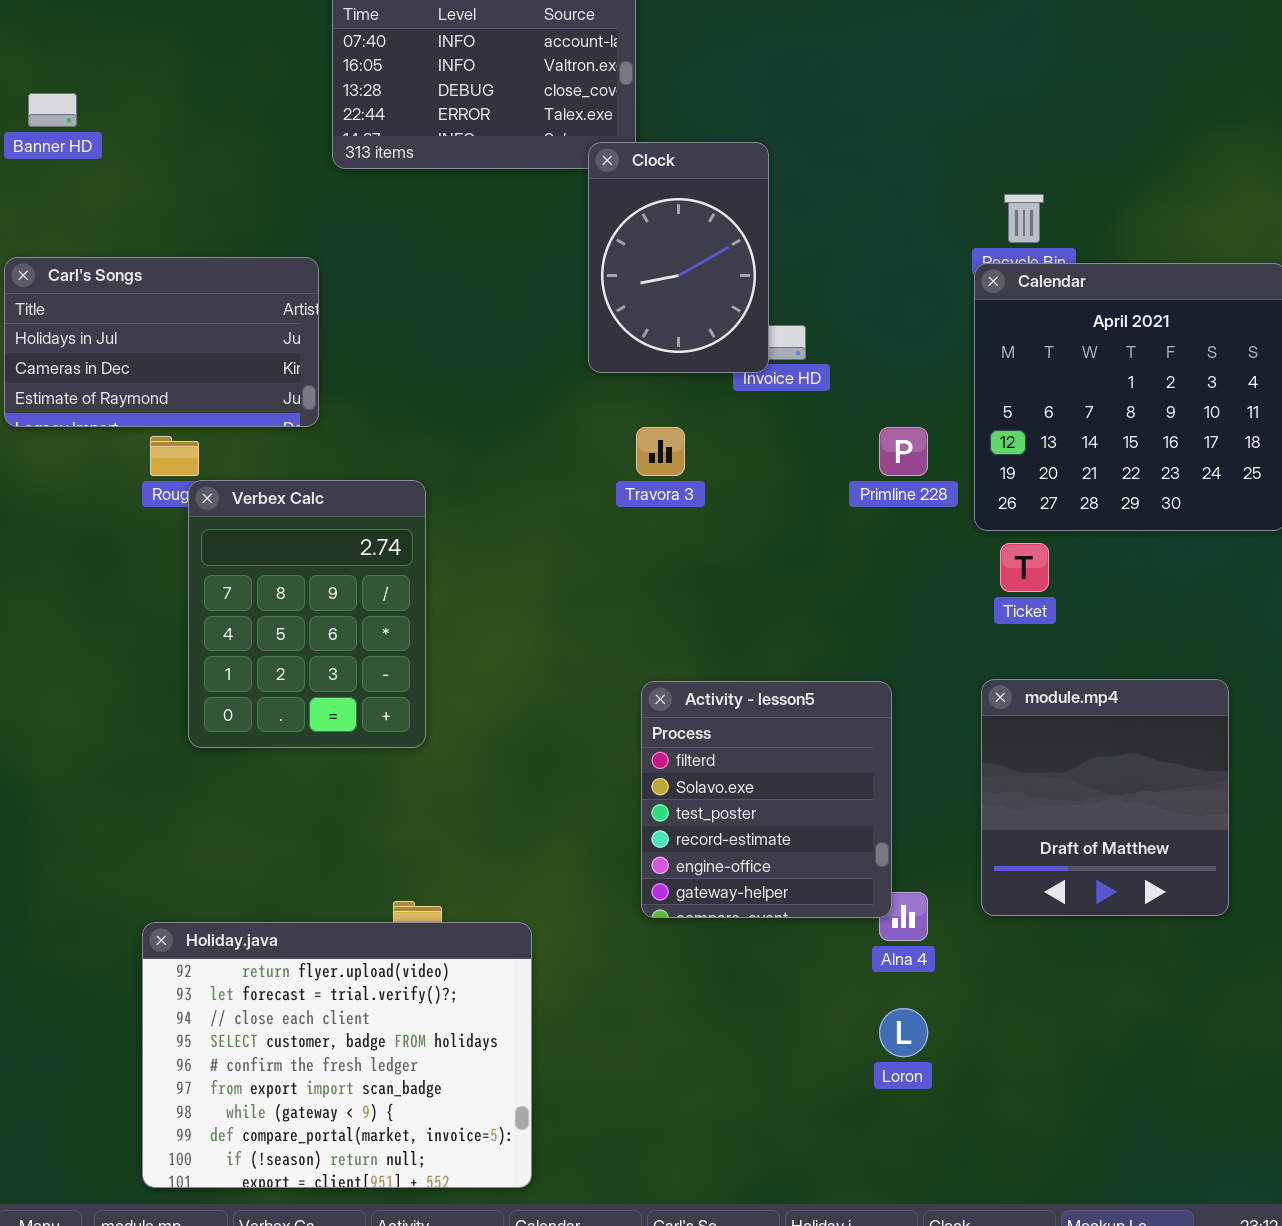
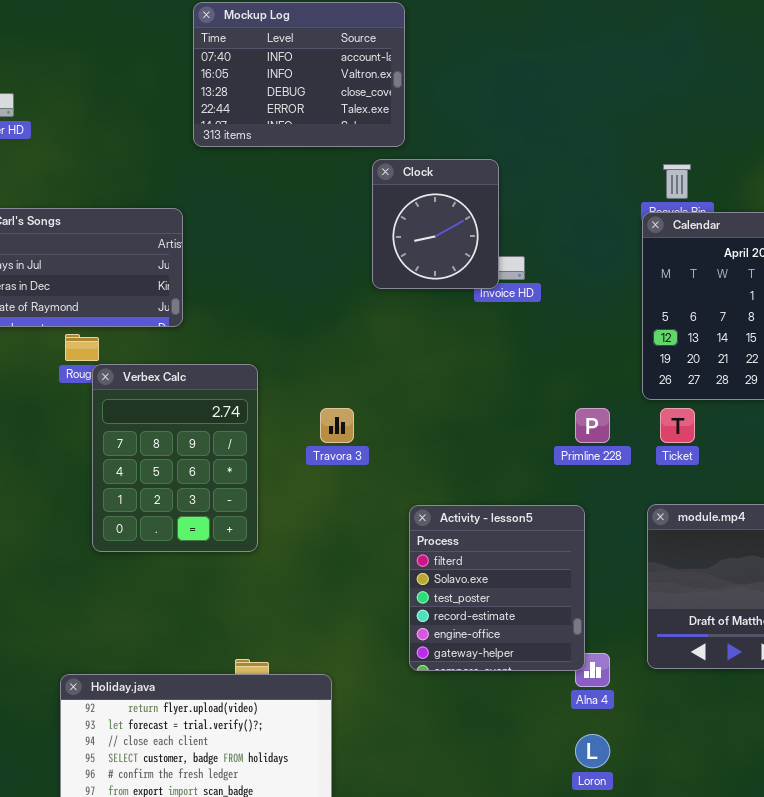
Clock: [588,142,769,373] -> [372,159,499,289], resized
Travora 3: [636,427,685,476] -> [320,408,354,443], moved
Primline 228: [879,427,928,476] -> [575,408,610,443], moved

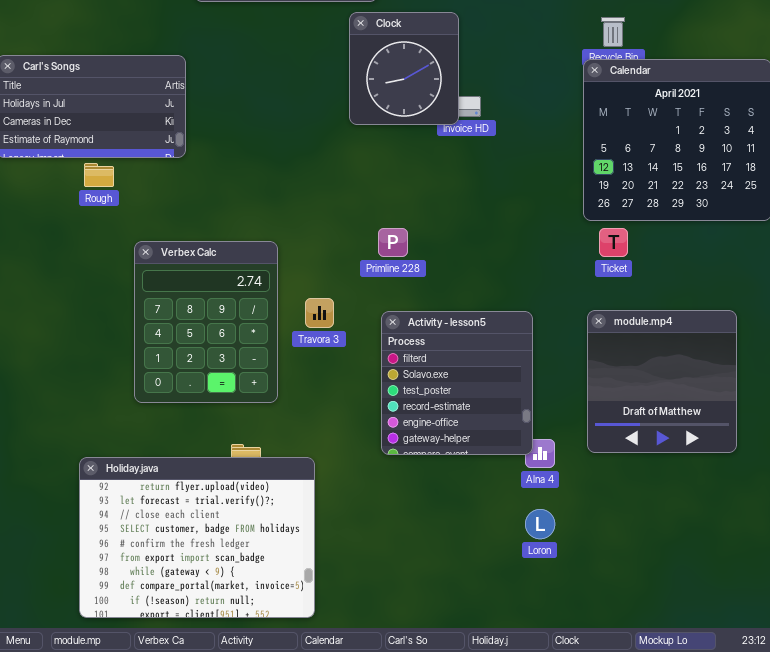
Verbex Calc: [92,364,258,552] -> [134,241,278,403], moved
Travora 3: [320,408,354,443] -> [305,298,334,328], moved
Primline 228: [575,408,610,443] -> [378,228,408,257], moved

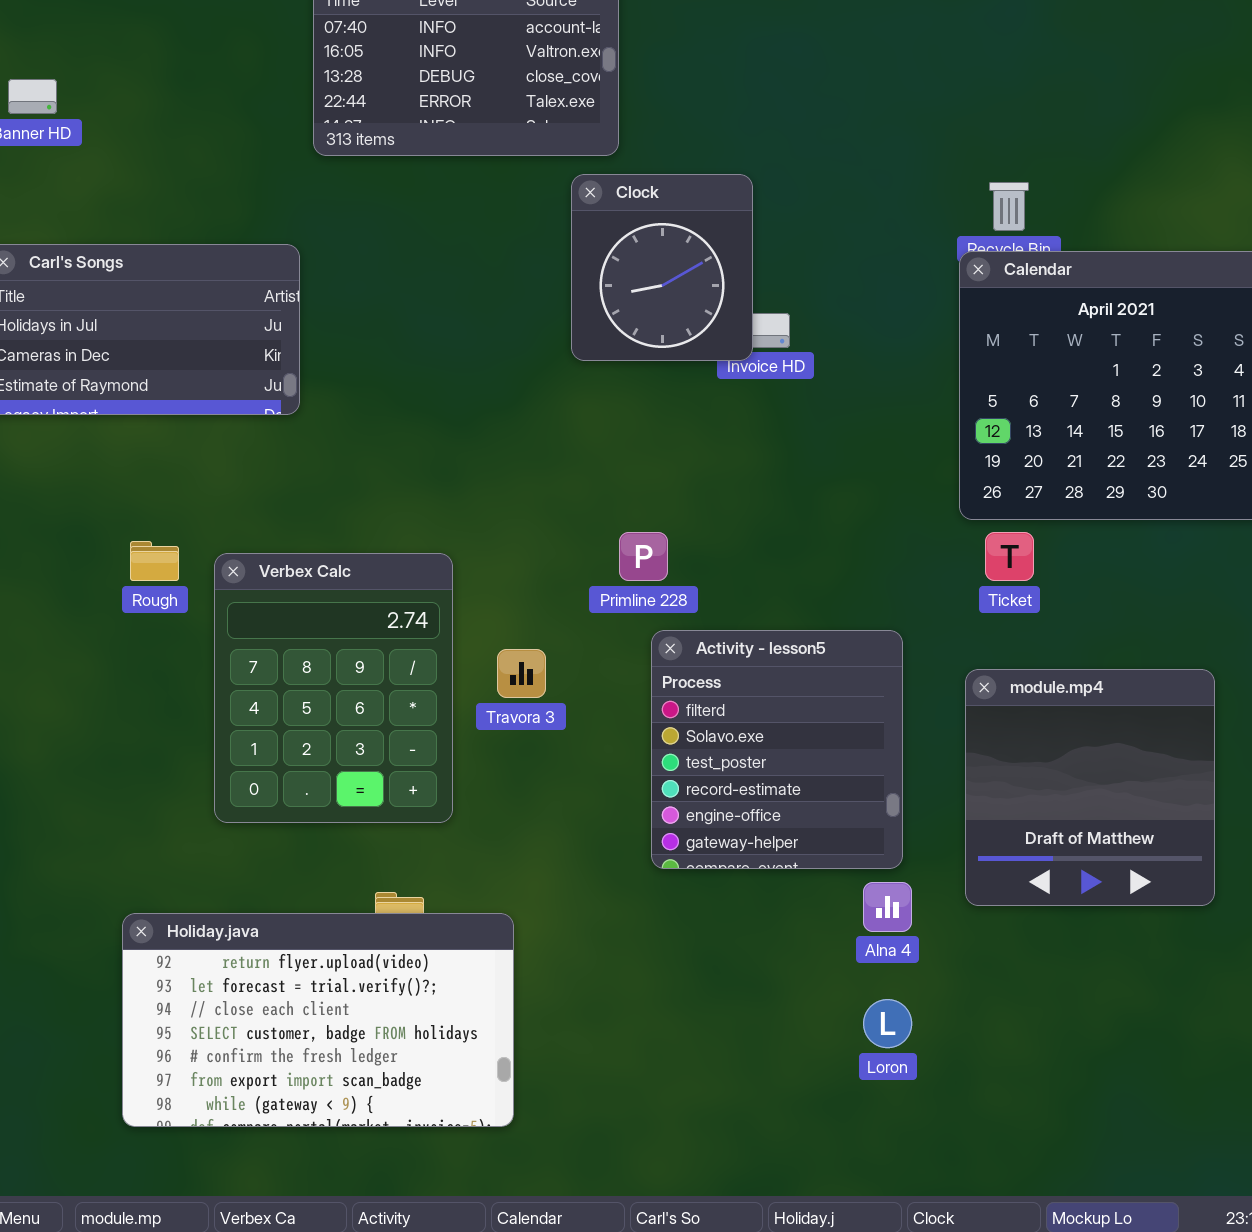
Rough: [84,163,114,187] -> [130,541,179,581], moved
Activity - lesson5: [381,311,533,455] -> [651,630,903,869], moved
Holiday.java: [79,457,315,618] -> [122,913,514,1127], resized

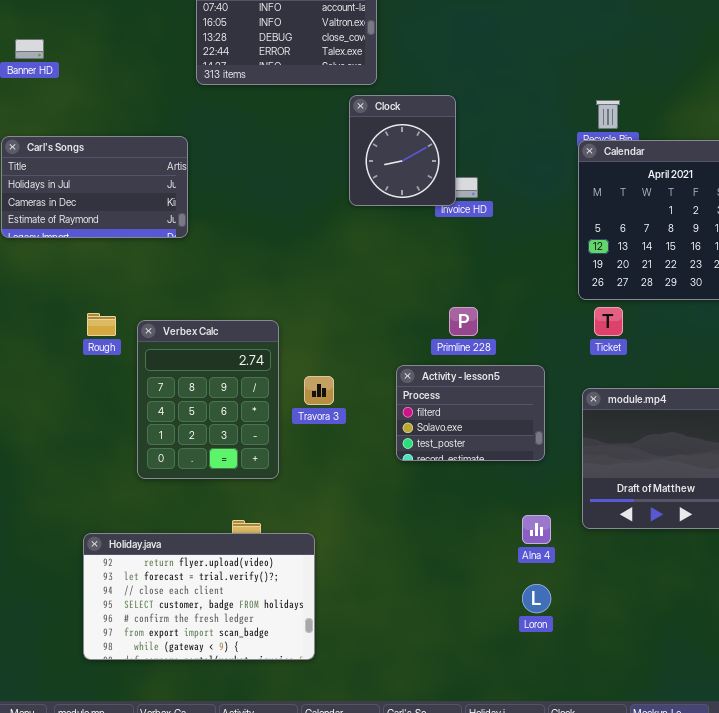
Primline 228: [619,532,668,581] -> [449,307,478,336], moved
Activity - lesson5: [651,630,903,869] -> [396,365,545,461], resized

